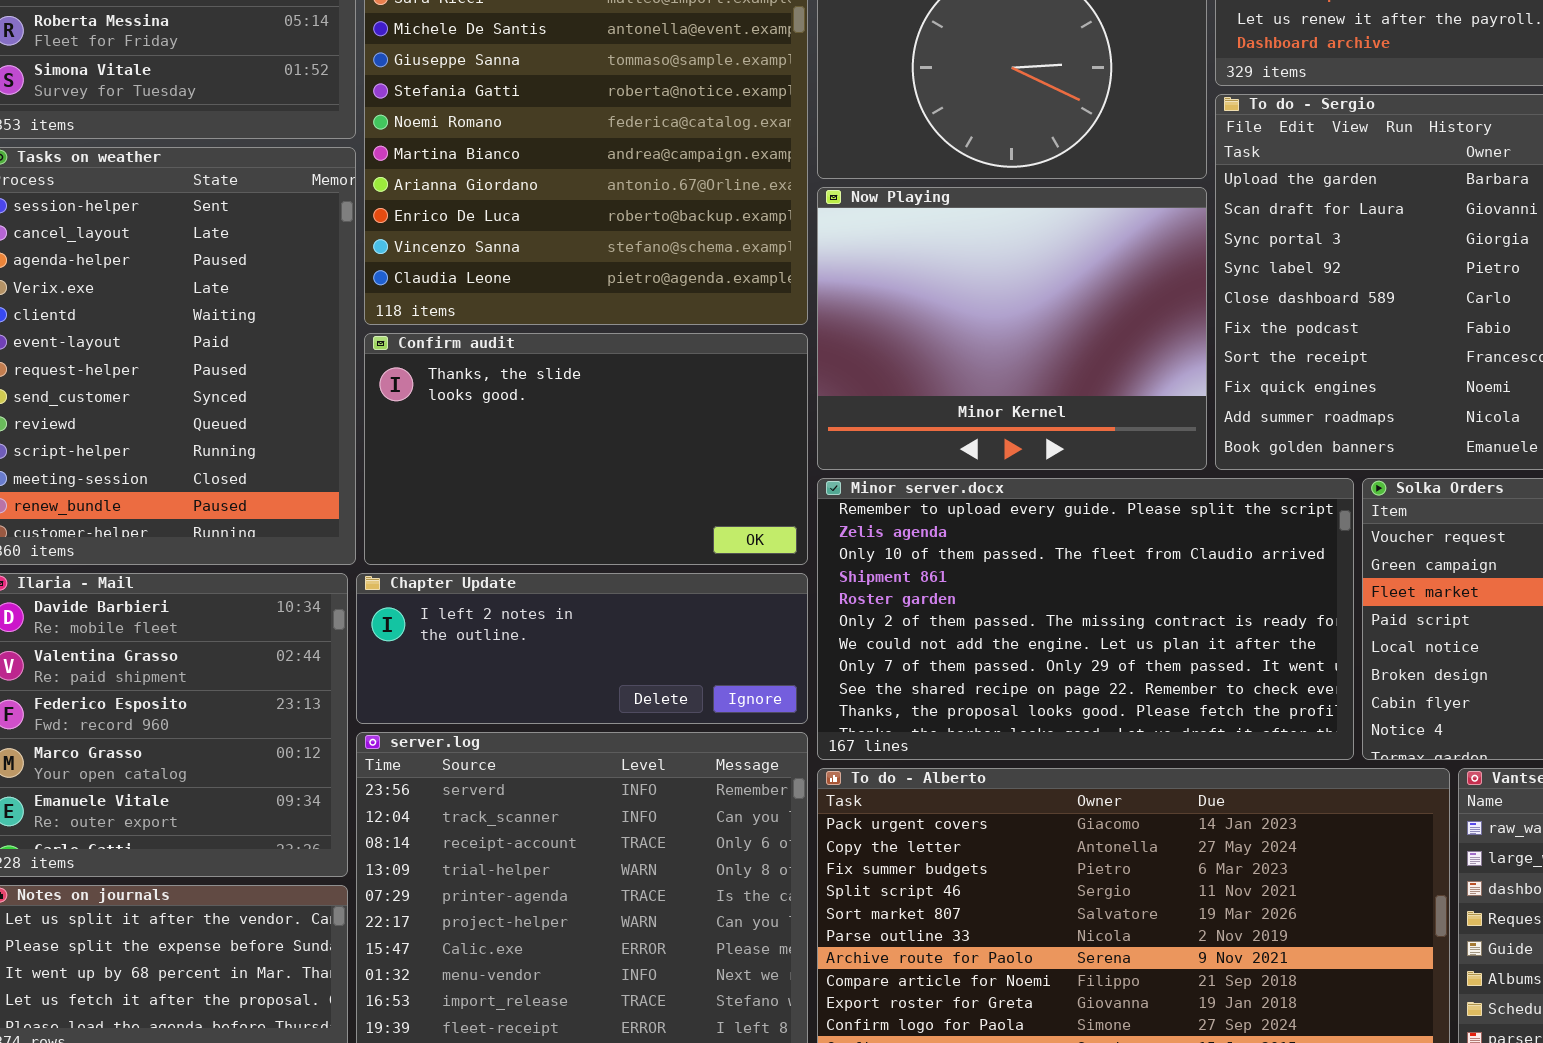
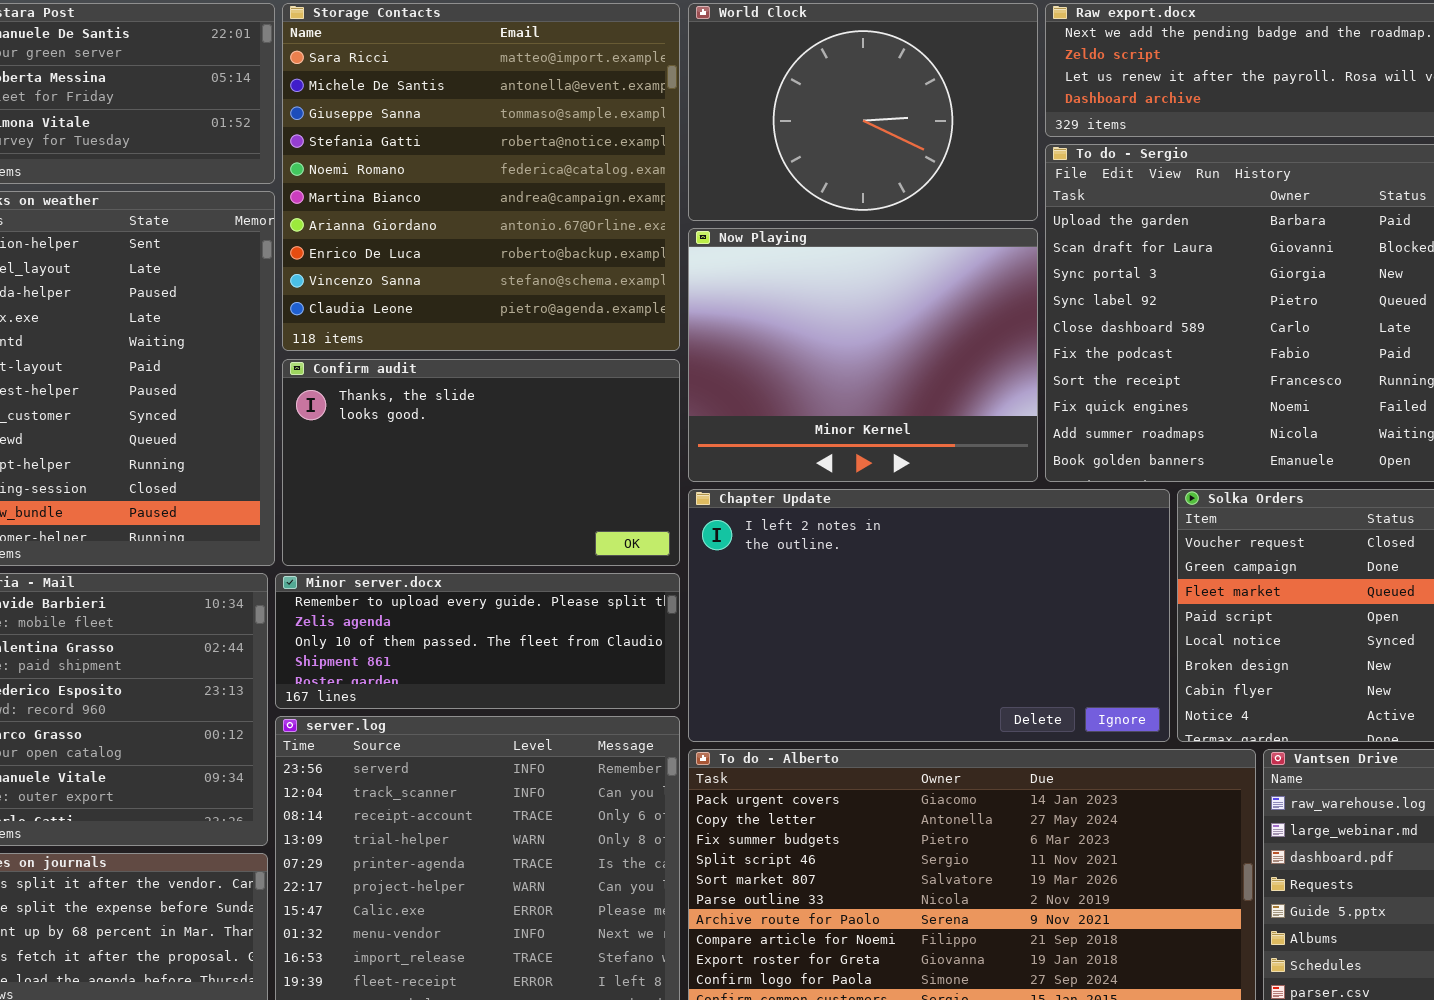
Minor server.docx: [817,478,1354,760] -> [275,573,680,709], moved, resized
Chapter Update: [356,573,808,724] -> [688,489,1170,742], moved, resized

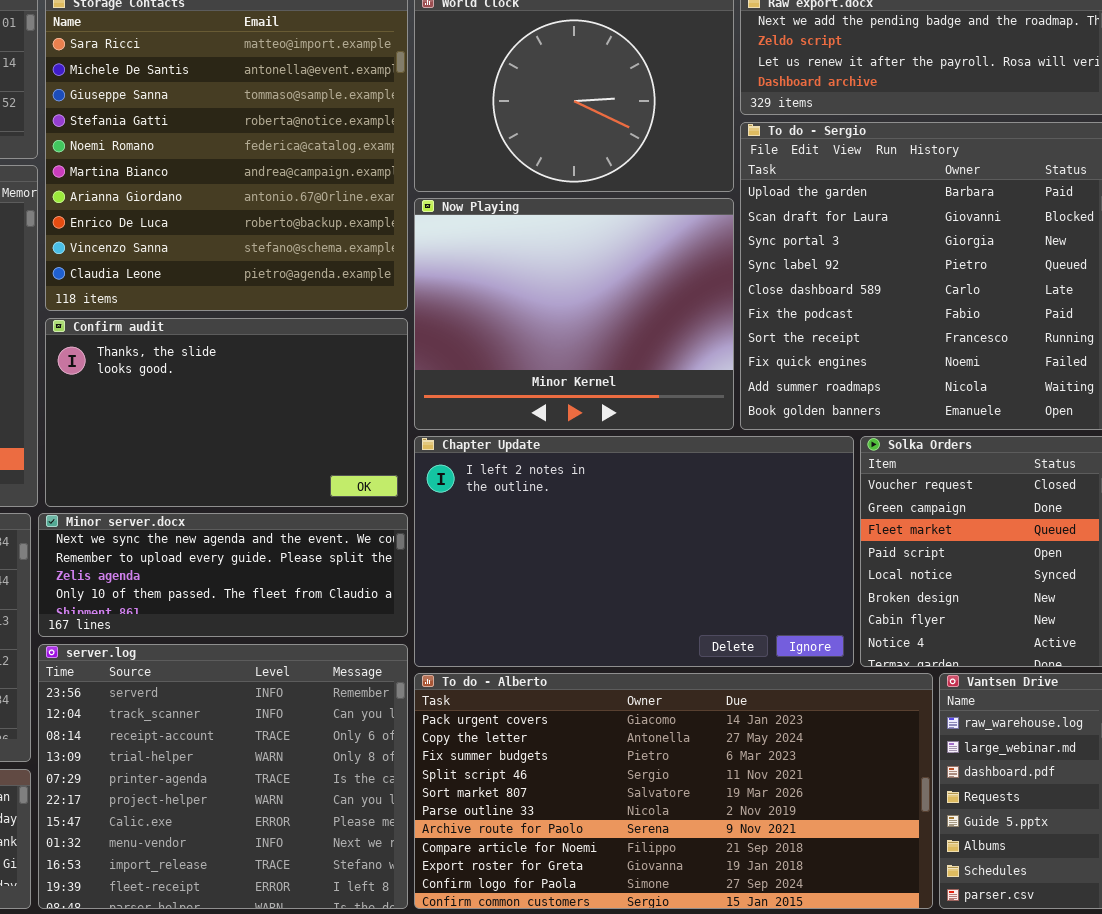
Minor server.docx: [275,573,680,709] -> [38,513,408,637], scrolled up 1 row

